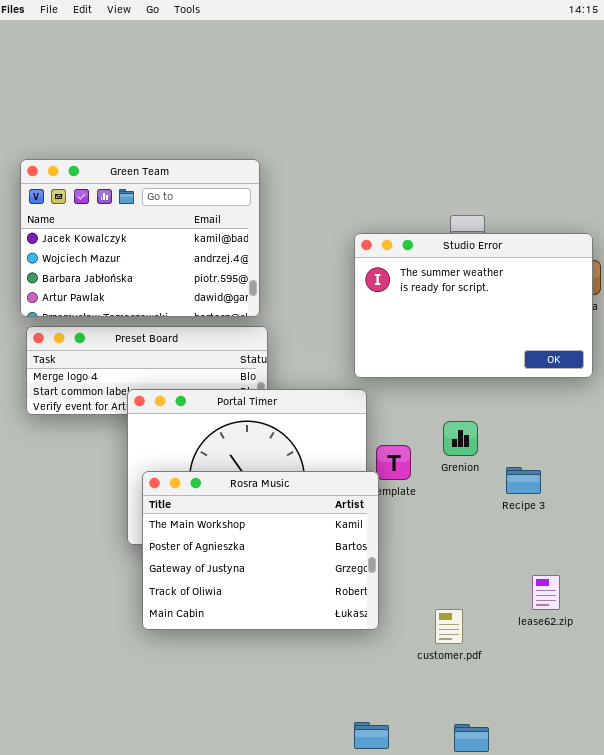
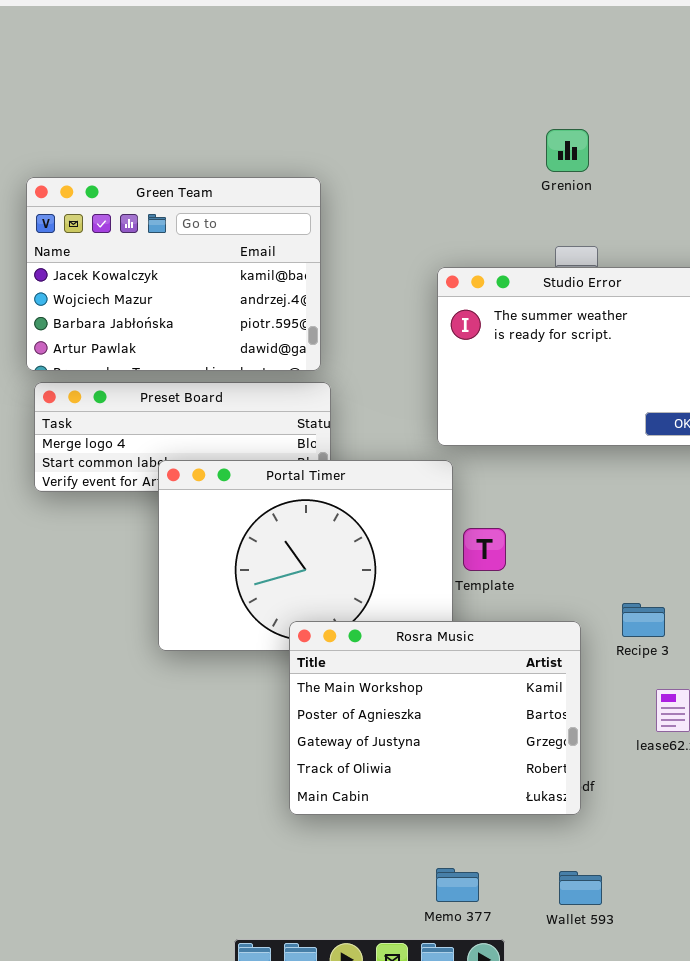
Grenion: [443,421,478,456] -> [546,129,589,172], moved
Recipe 3: [506,467,541,494] -> [622,603,665,637], moved
Rosra Music: [142,471,379,630] -> [289,621,581,815], moved

